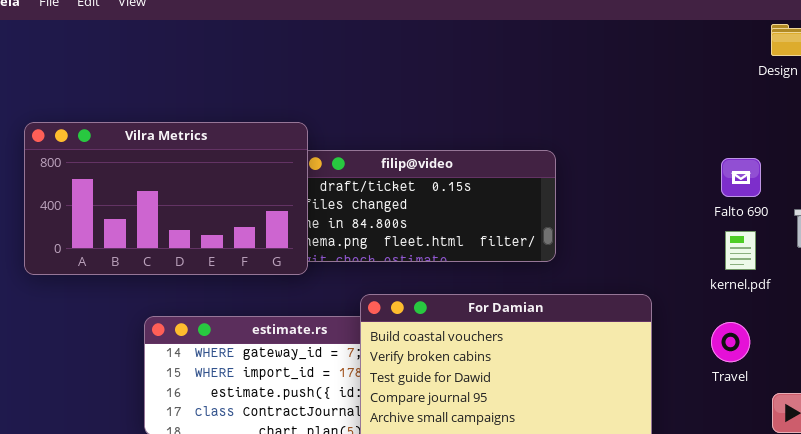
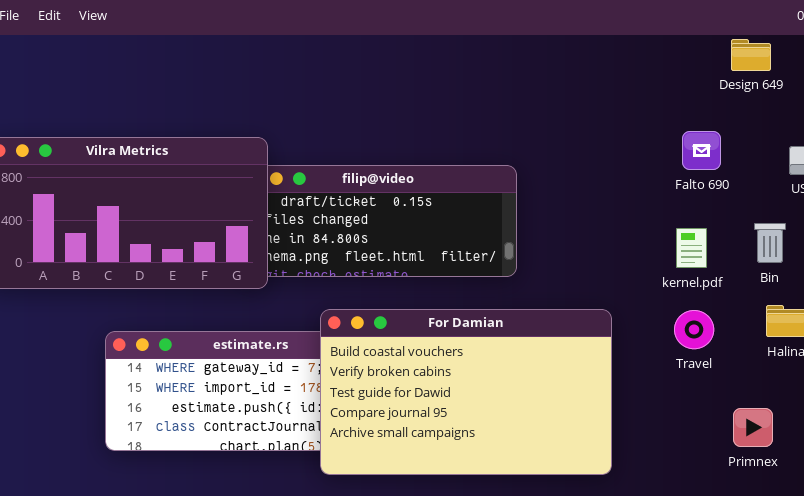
Falto 690: [721,158,761,197] -> [682,131,721,170], moved
kernel.pdf: [725,231,756,270] -> [676,228,707,268], moved
Travel: [711,322,750,362] -> [674,310,714,349], moved

